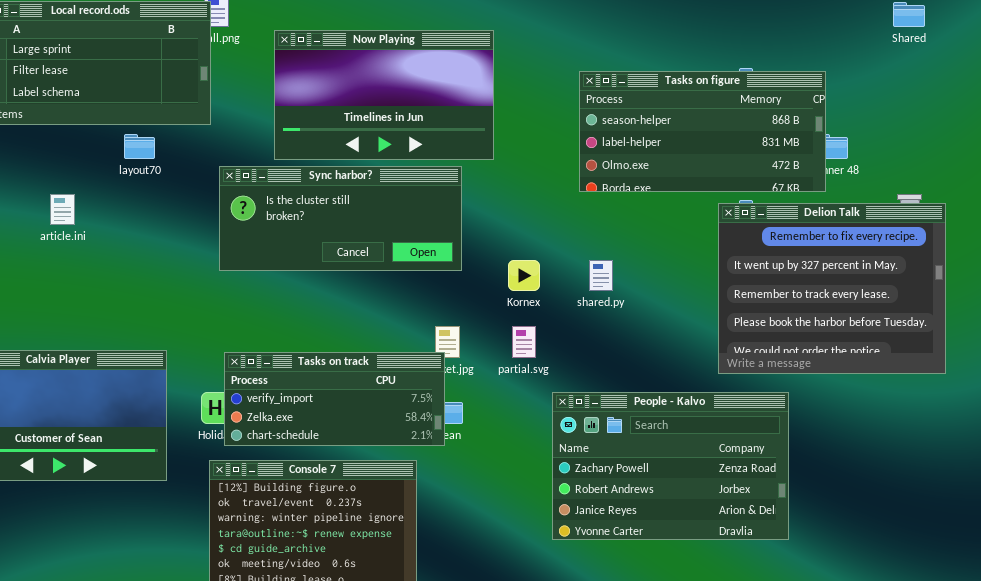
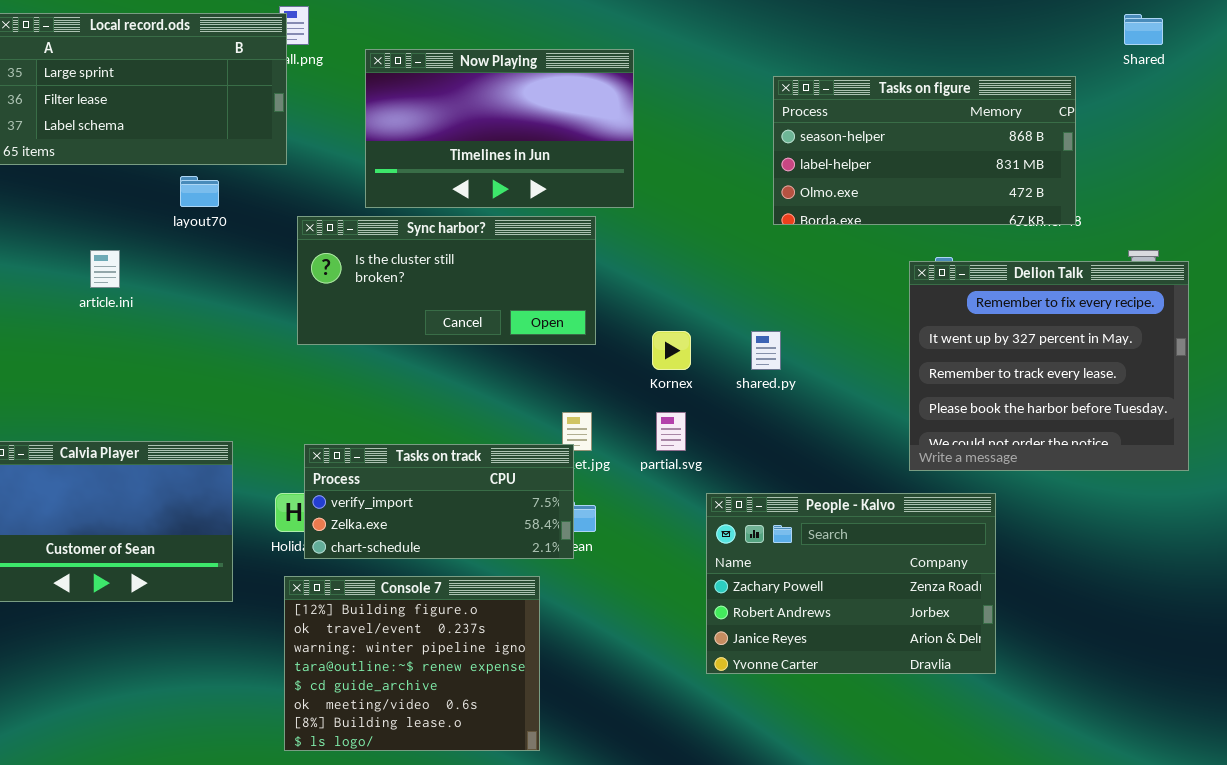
Tasks on figure: [579,71,826,192] -> [773,76,1076,225], moved

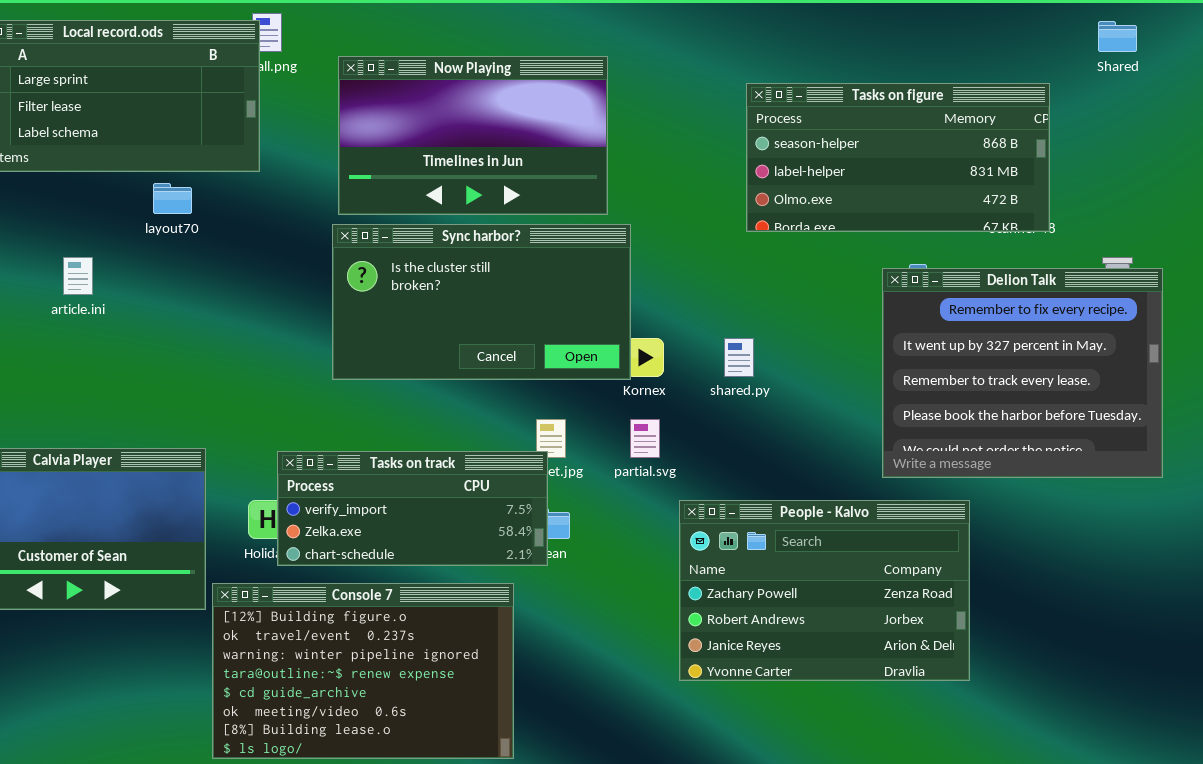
Sync harbor?: [297,216,596,345] -> [332,224,631,380], moved, resized
Console 7: [284,576,540,751] -> [212,583,514,759], resized

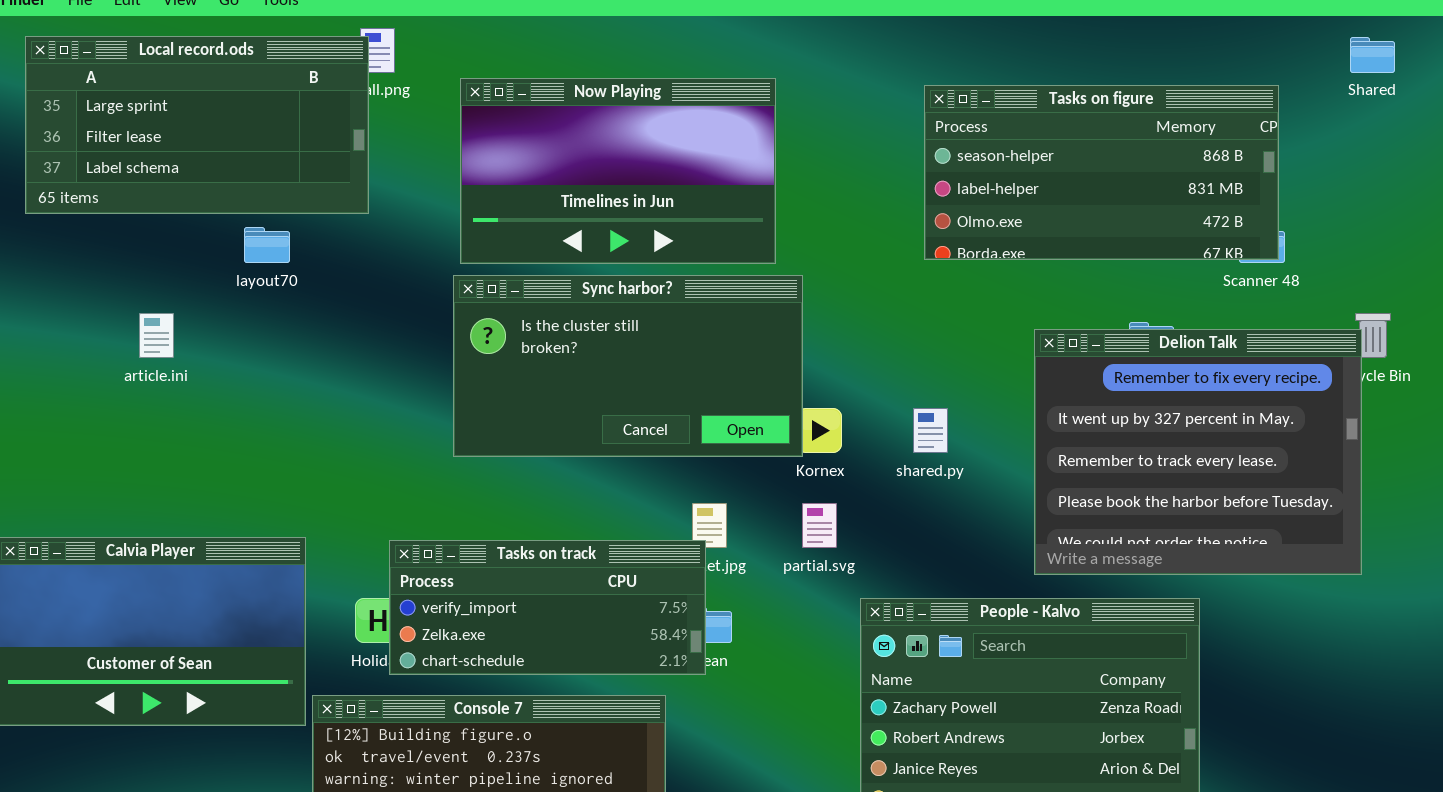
Tasks on figure: [746,83,1050,232] -> [924,85,1279,260], moved
Delion Talk: [882,268,1163,478] -> [1034,329,1362,575], moved

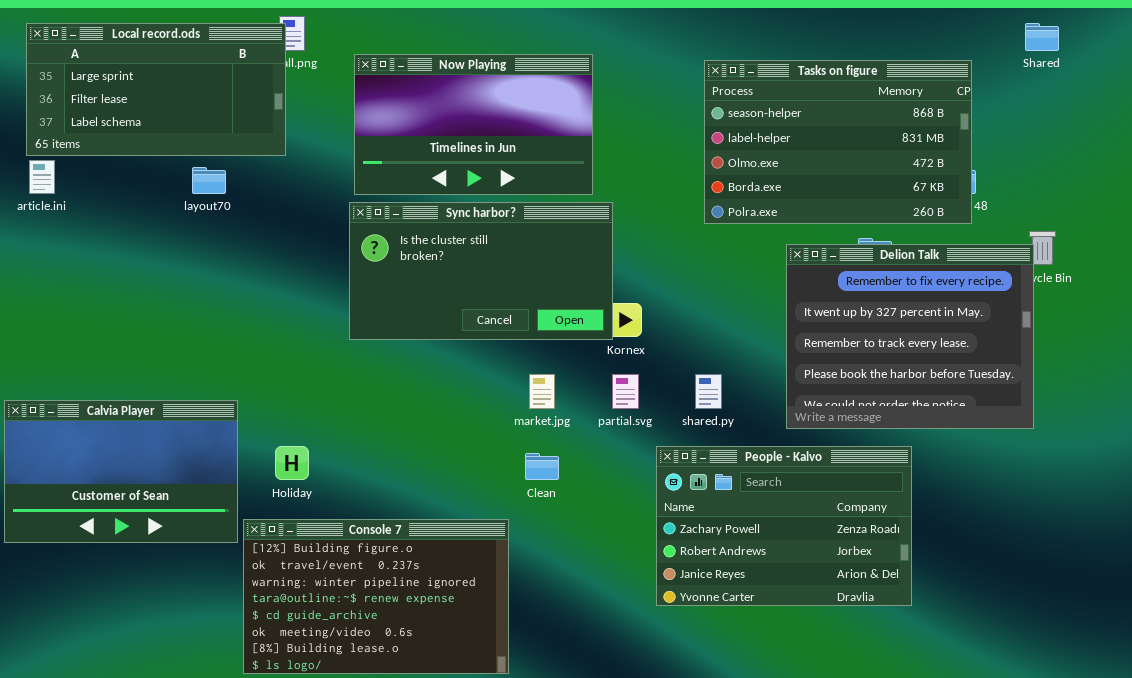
Tasks on figure: [924,85,1279,260] -> [704,60,972,224], resized
article.ini: [139,313,174,358] -> [29,160,55,194], moved
shared.py: [913,408,948,453] -> [695,374,722,409], moved
Tasks on track: [389,540,706,675] -> none, closed

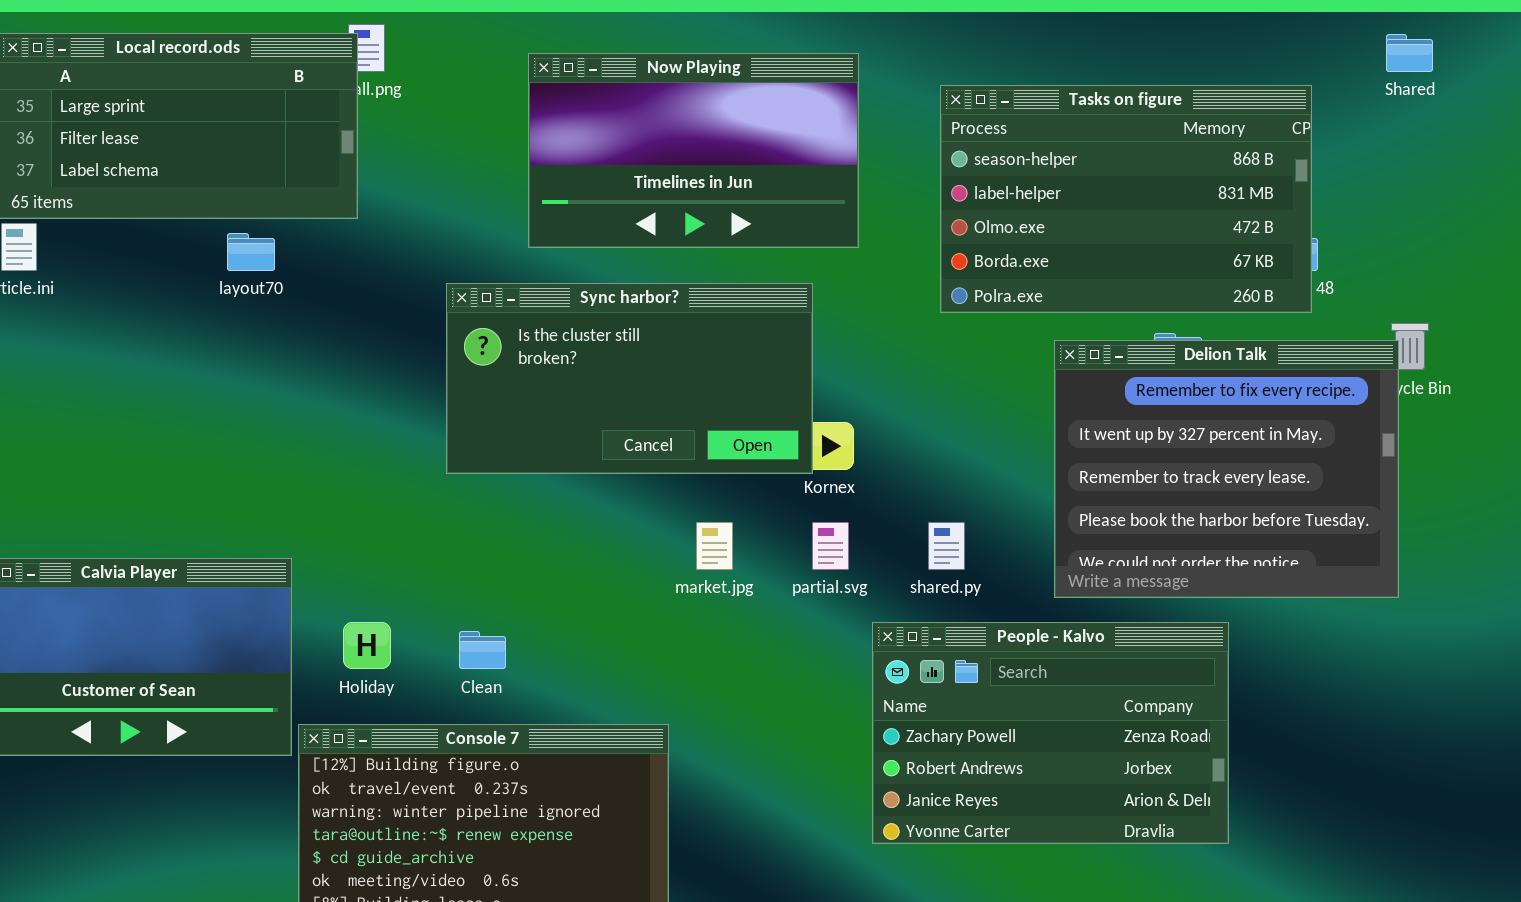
Now Playing: [354,54,593,195] -> [528,53,859,248], moved
Clean: [525,453,559,480] -> [459,631,506,669], moved

